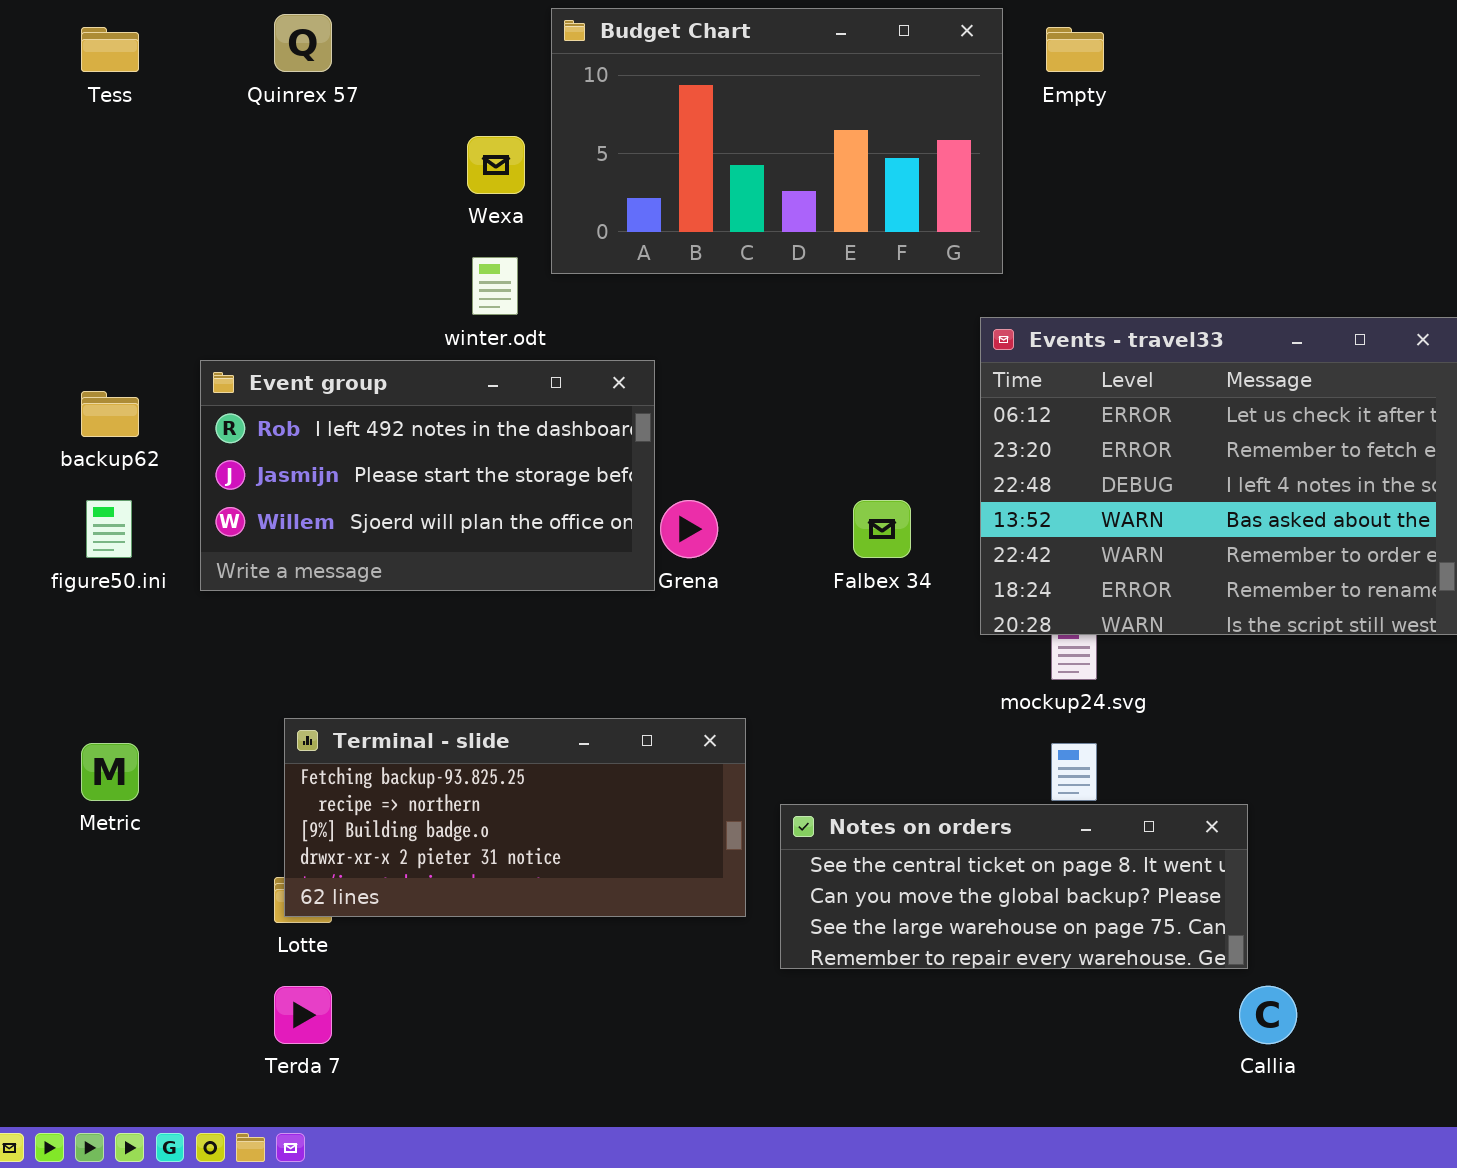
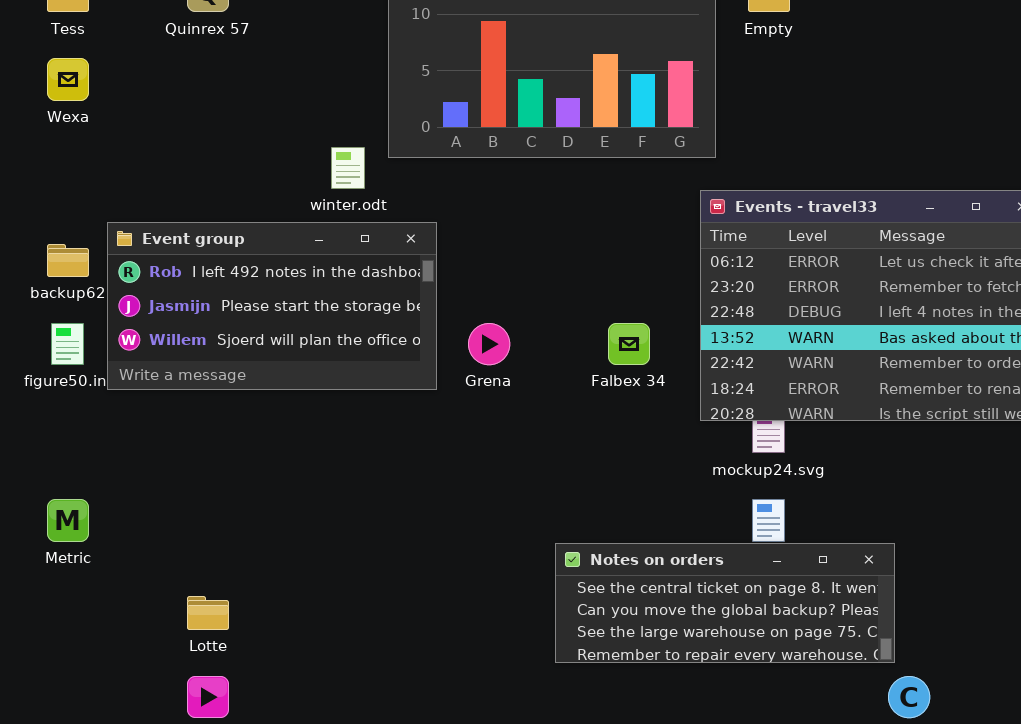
Wexa: [467,136,525,194] -> [47,58,89,101], moved
Event group: [200,360,655,591] -> [107,222,437,390], moved
Terminal - slide: [284,718,746,917] -> none, closed

